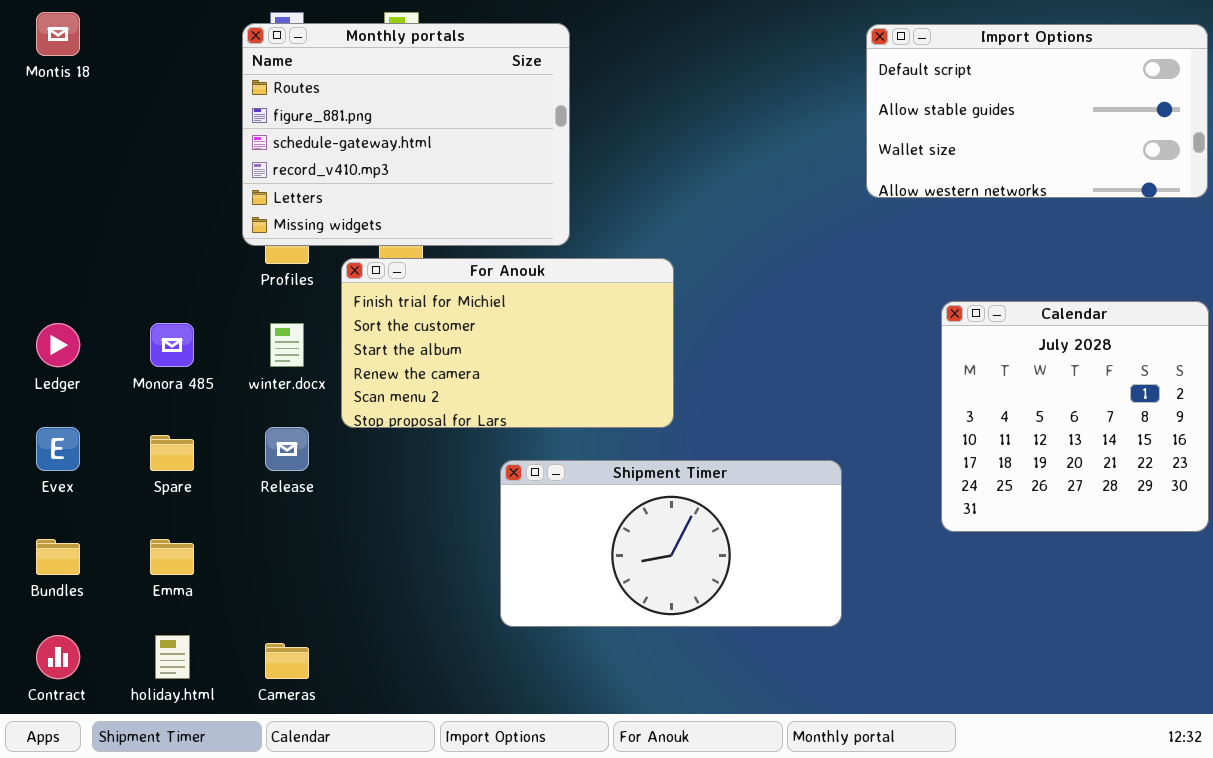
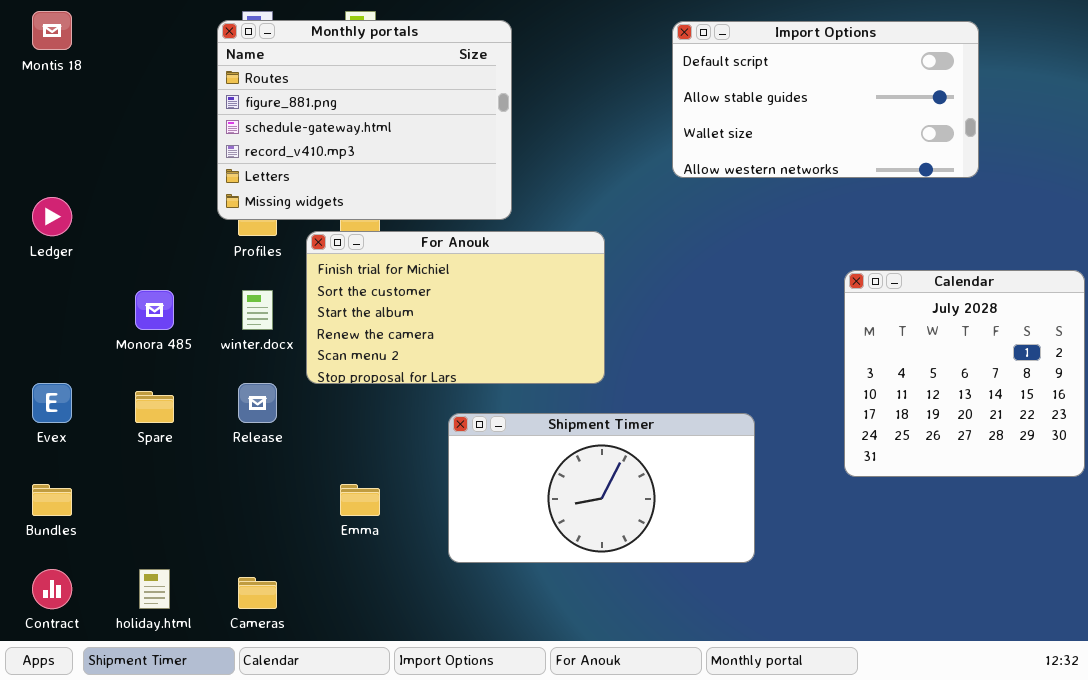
Import Options: [866,24,1208,198] -> [672,21,979,178], moved
Ledger: [36,323,80,367] -> [32,197,72,236], moved
Emma: [150,539,194,575] -> [340,484,380,516], moved

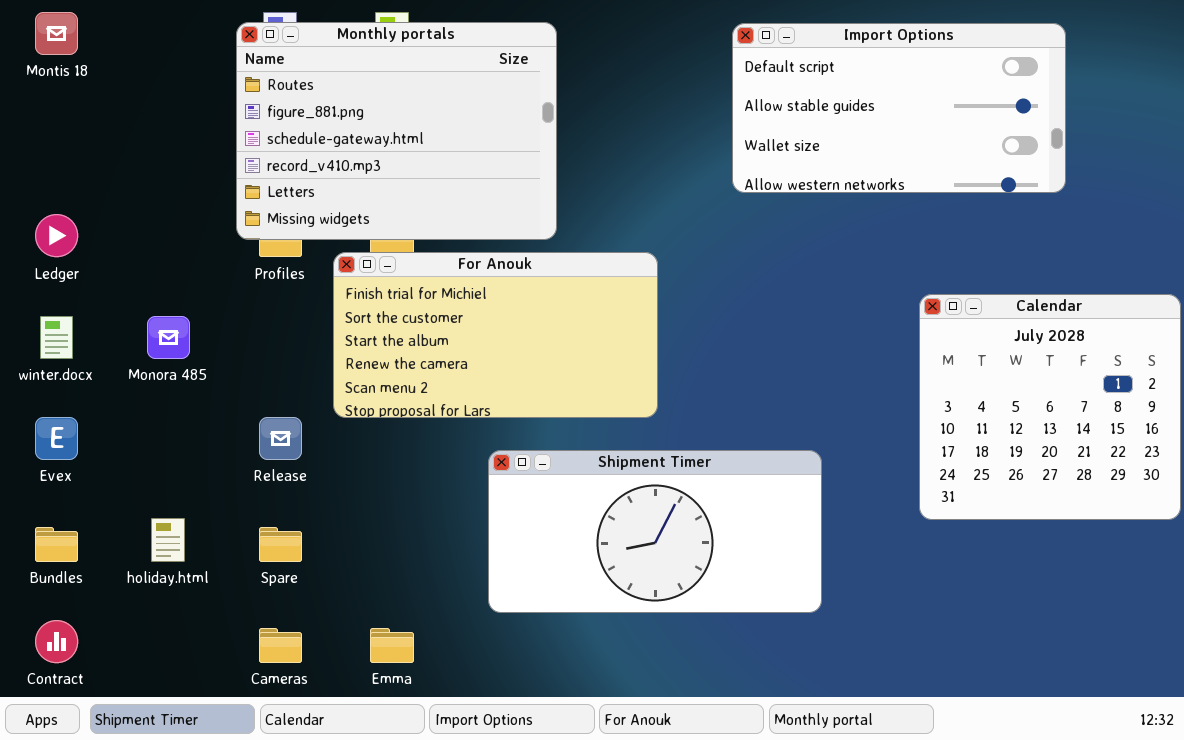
winter.docx: [242,290,273,330] -> [40,316,73,359], moved
Spare: [135,391,174,423] -> [259,527,302,562], moved
Emma: [340,484,380,516] -> [370,628,414,663], moved
holiday.html: [139,569,170,609] -> [151,518,185,562], moved

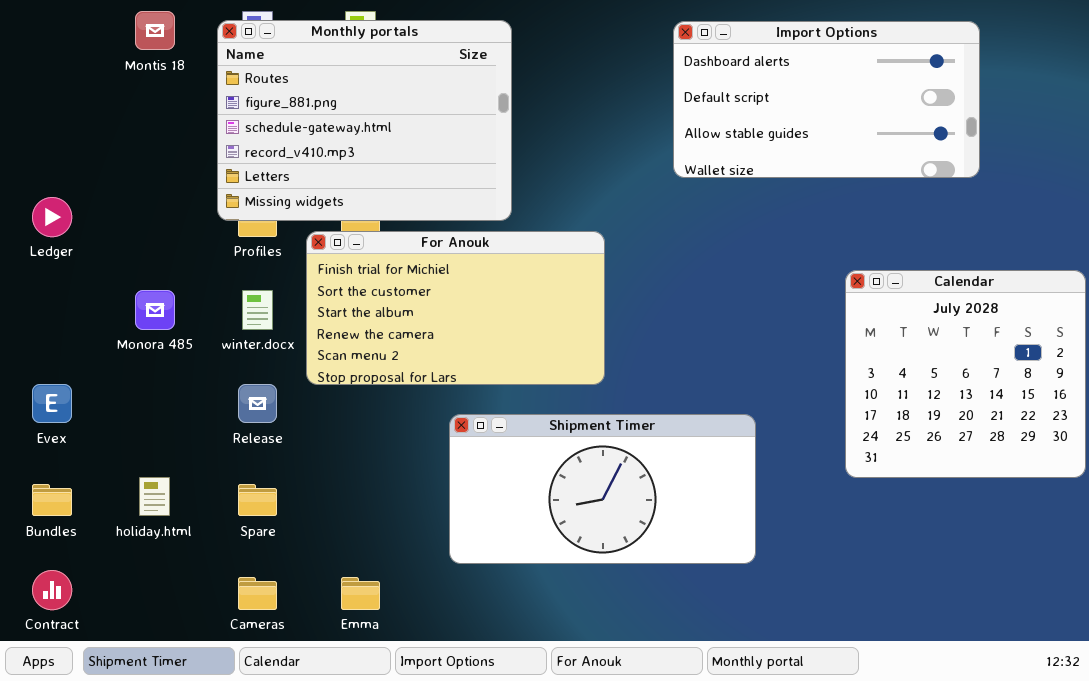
Montis 18: [35,12,78,55] -> [135,11,175,50], moved
Import Options: [732,23,1066,193] -> [673,21,980,178], scrolled up 1 row
winter.docx: [40,316,73,359] -> [242,290,273,330], moved

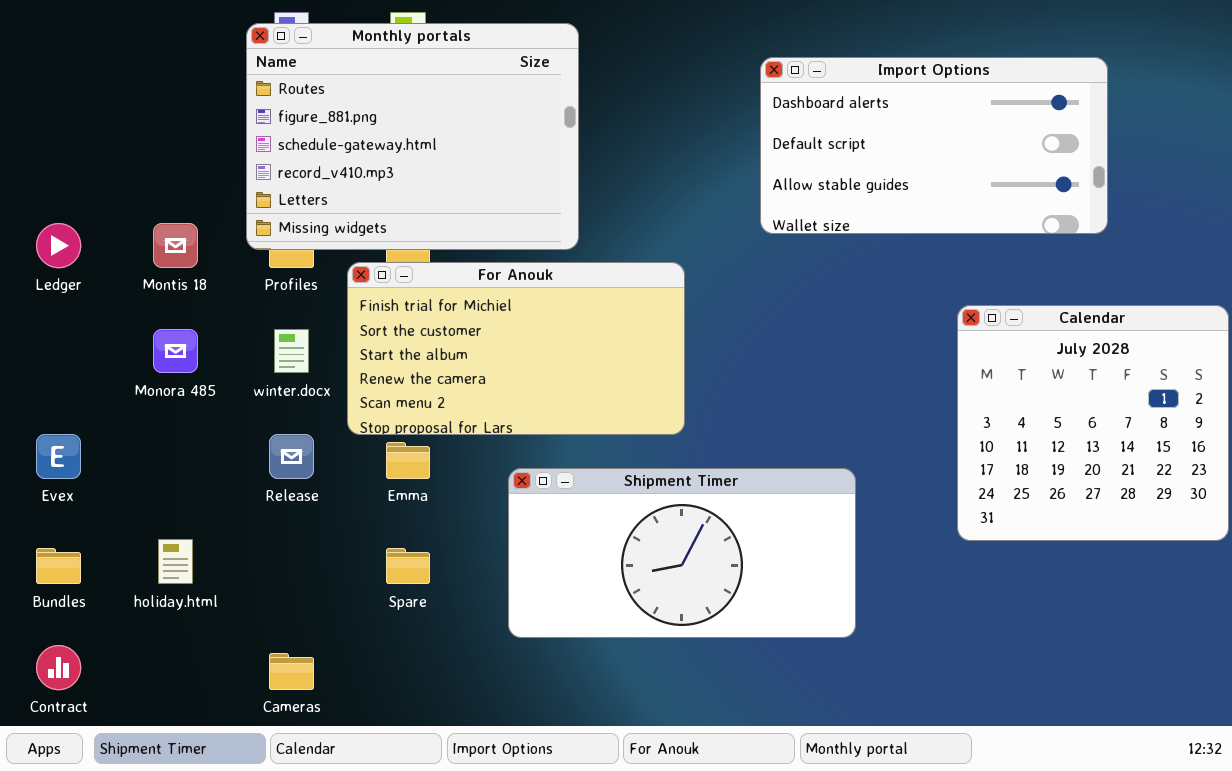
Montis 18: [135,11,175,50] -> [153,223,198,268], moved
Import Options: [673,21,980,178] -> [760,57,1108,234], moved
Spare: [238,484,277,516] -> [386,548,430,584], moved
Emma: [341,577,380,610] -> [386,442,430,479], moved

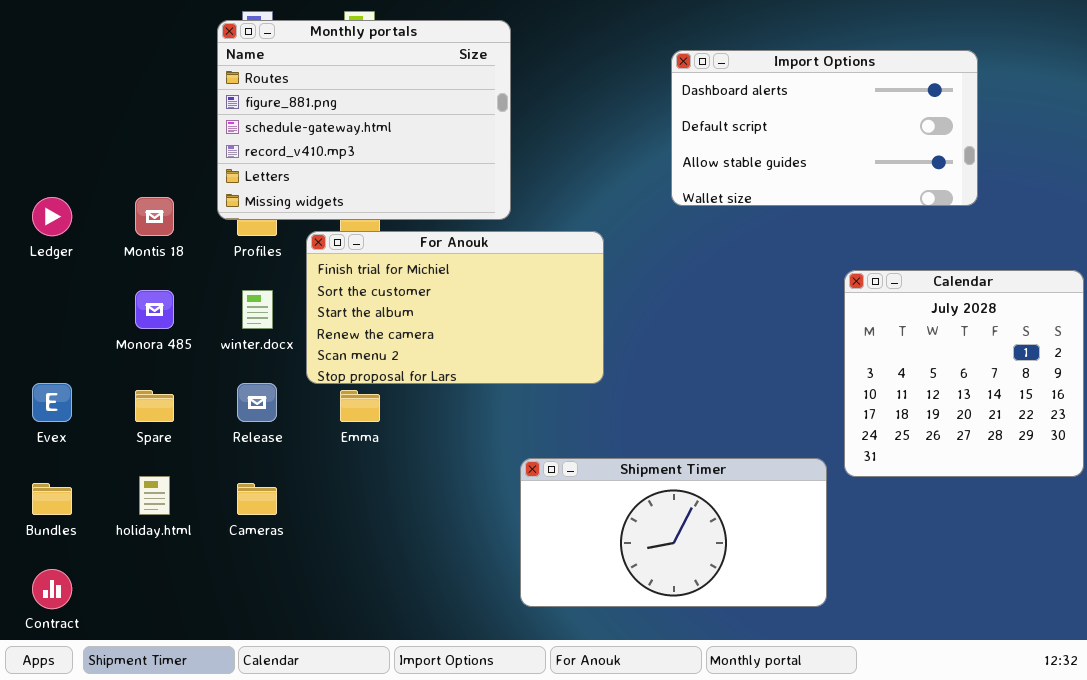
Shipment Timer: [508,468,856,638] -> [520,458,827,607], moved
Spare: [386,548,430,584] -> [135,390,174,422], moved
Cameras: [269,653,314,690] -> [237,483,277,515], moved

